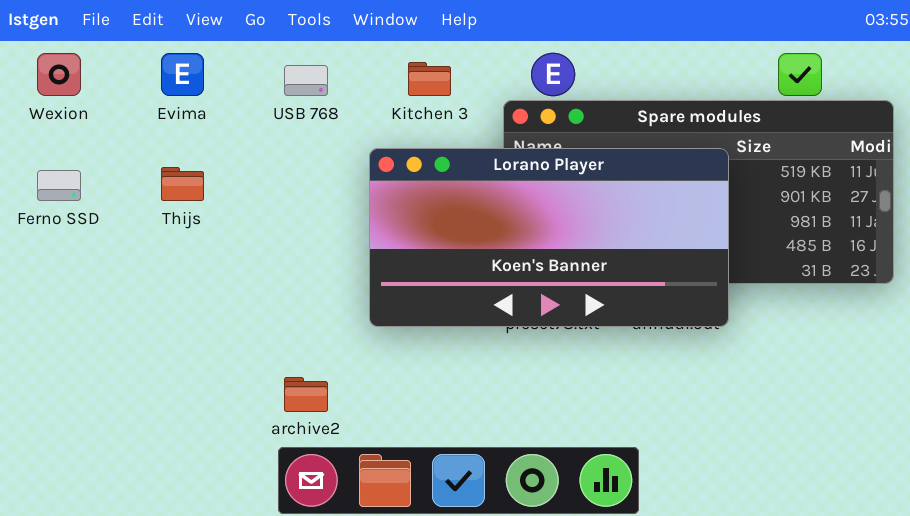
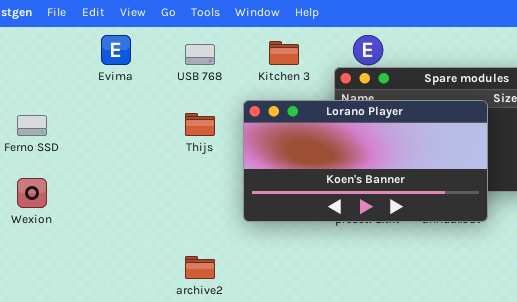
Wexion: [37,53,81,96] -> [17,178,47,208], moved
Thijs: [161,167,204,201] -> [185,113,215,136], moved

